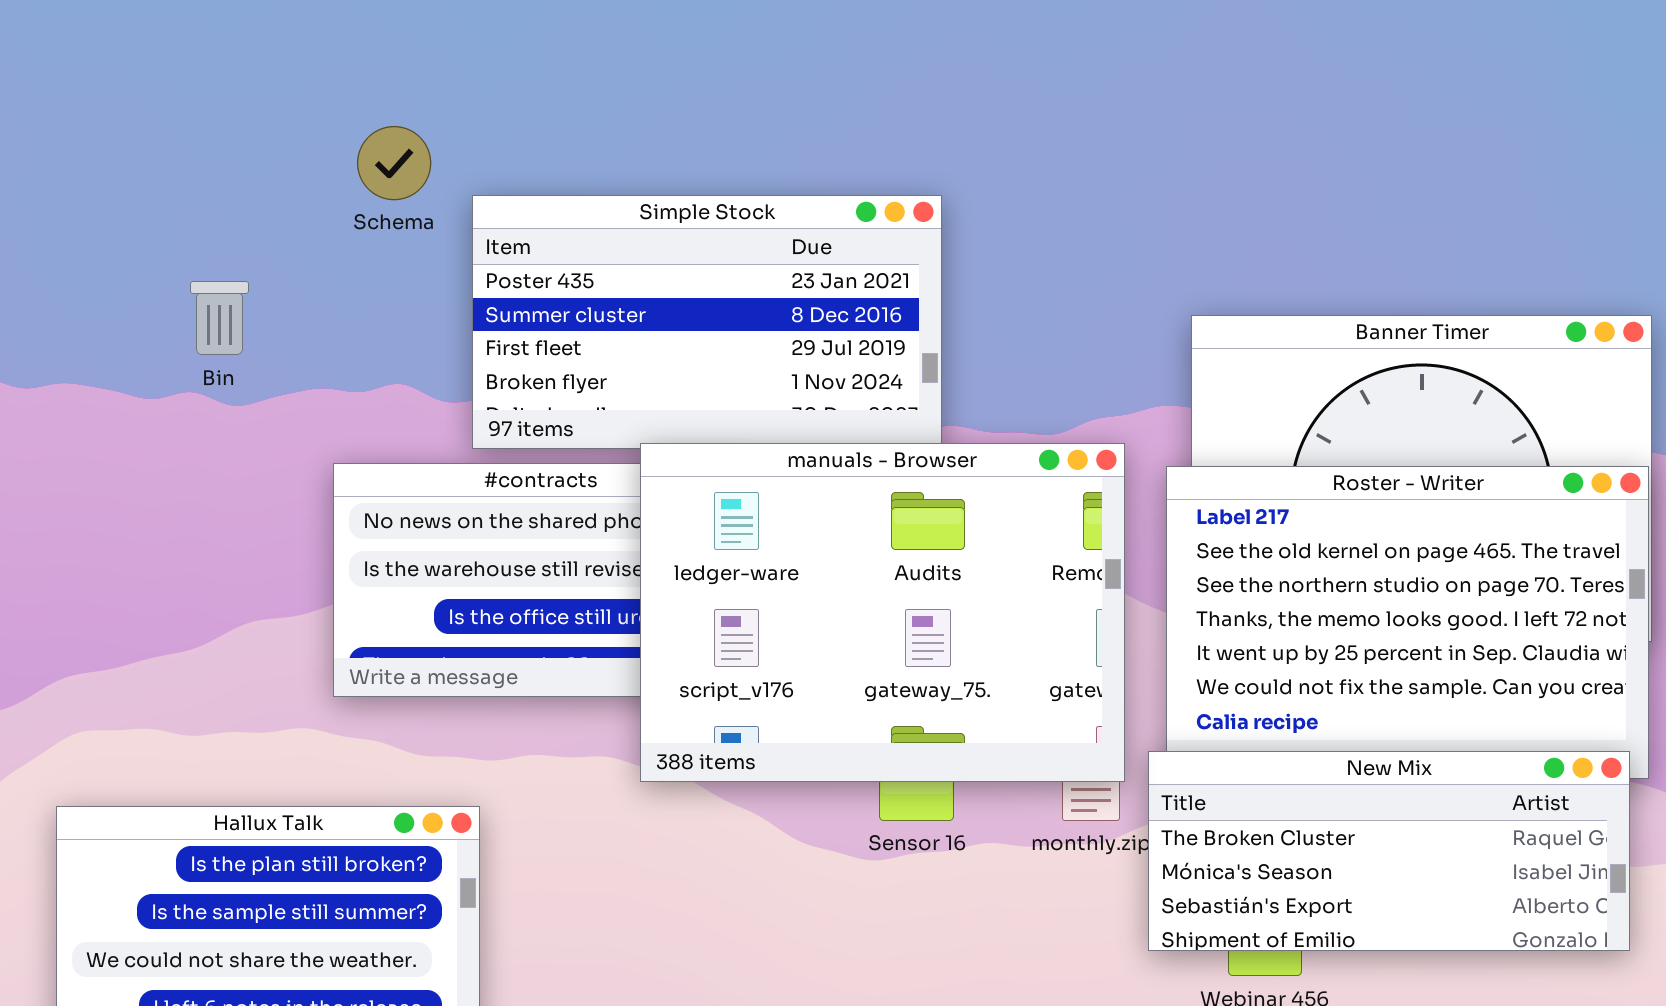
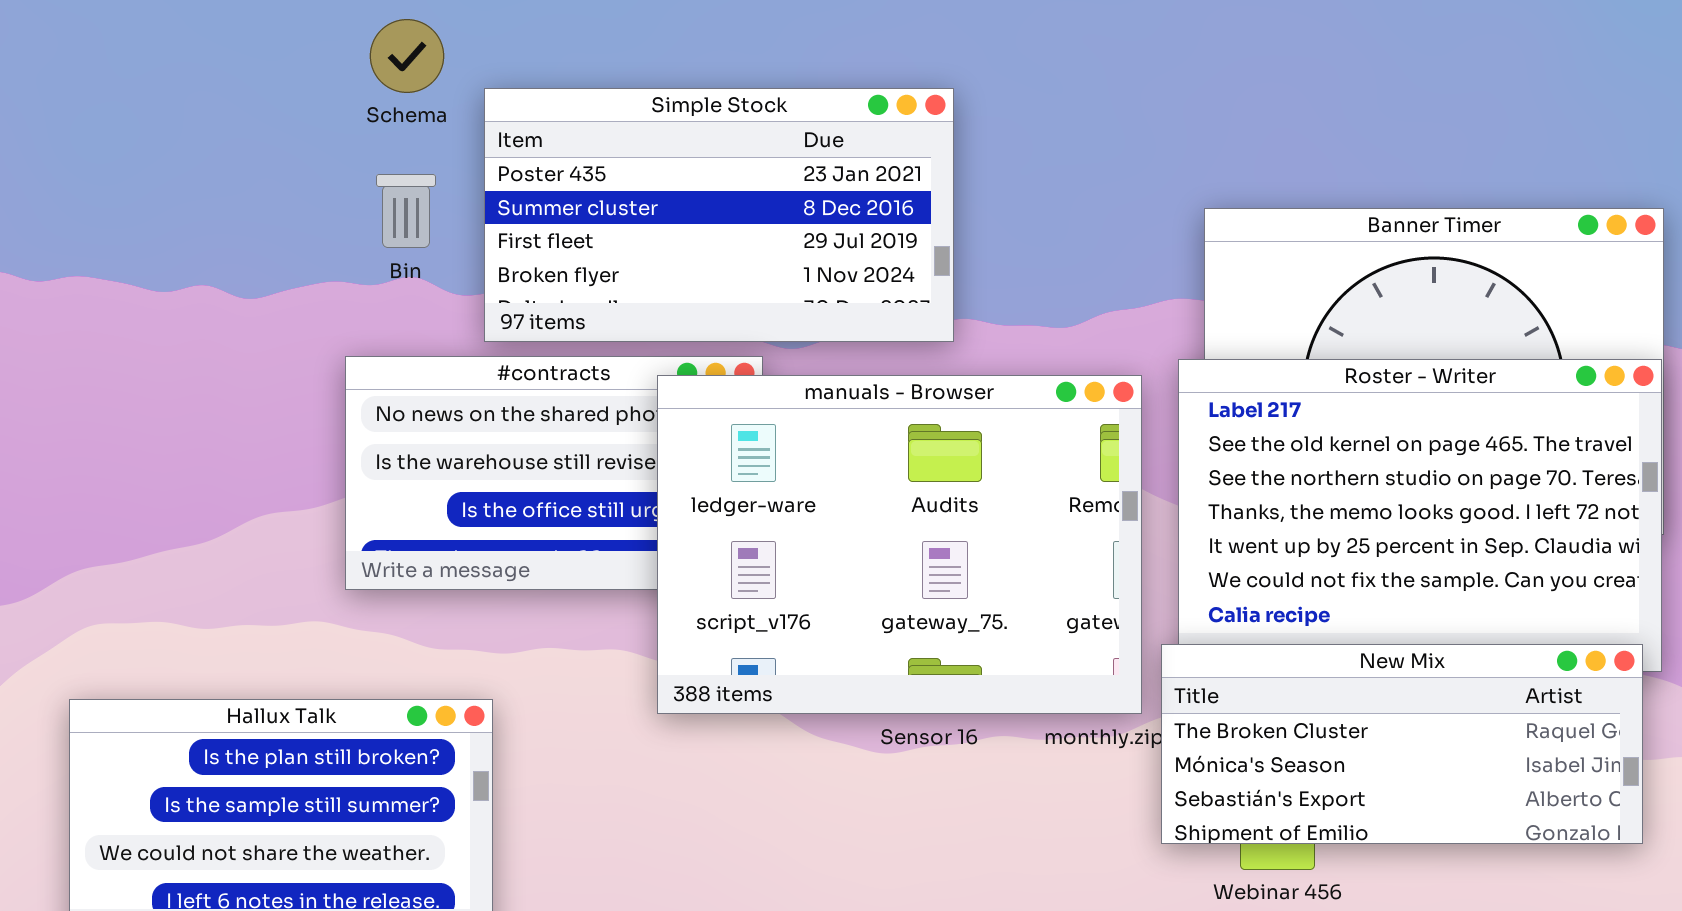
Bin: [190,281,249,355] -> [376,174,436,248], moved
manuals - Browser: [640,443,1125,782] -> [657,375,1142,714], moved

